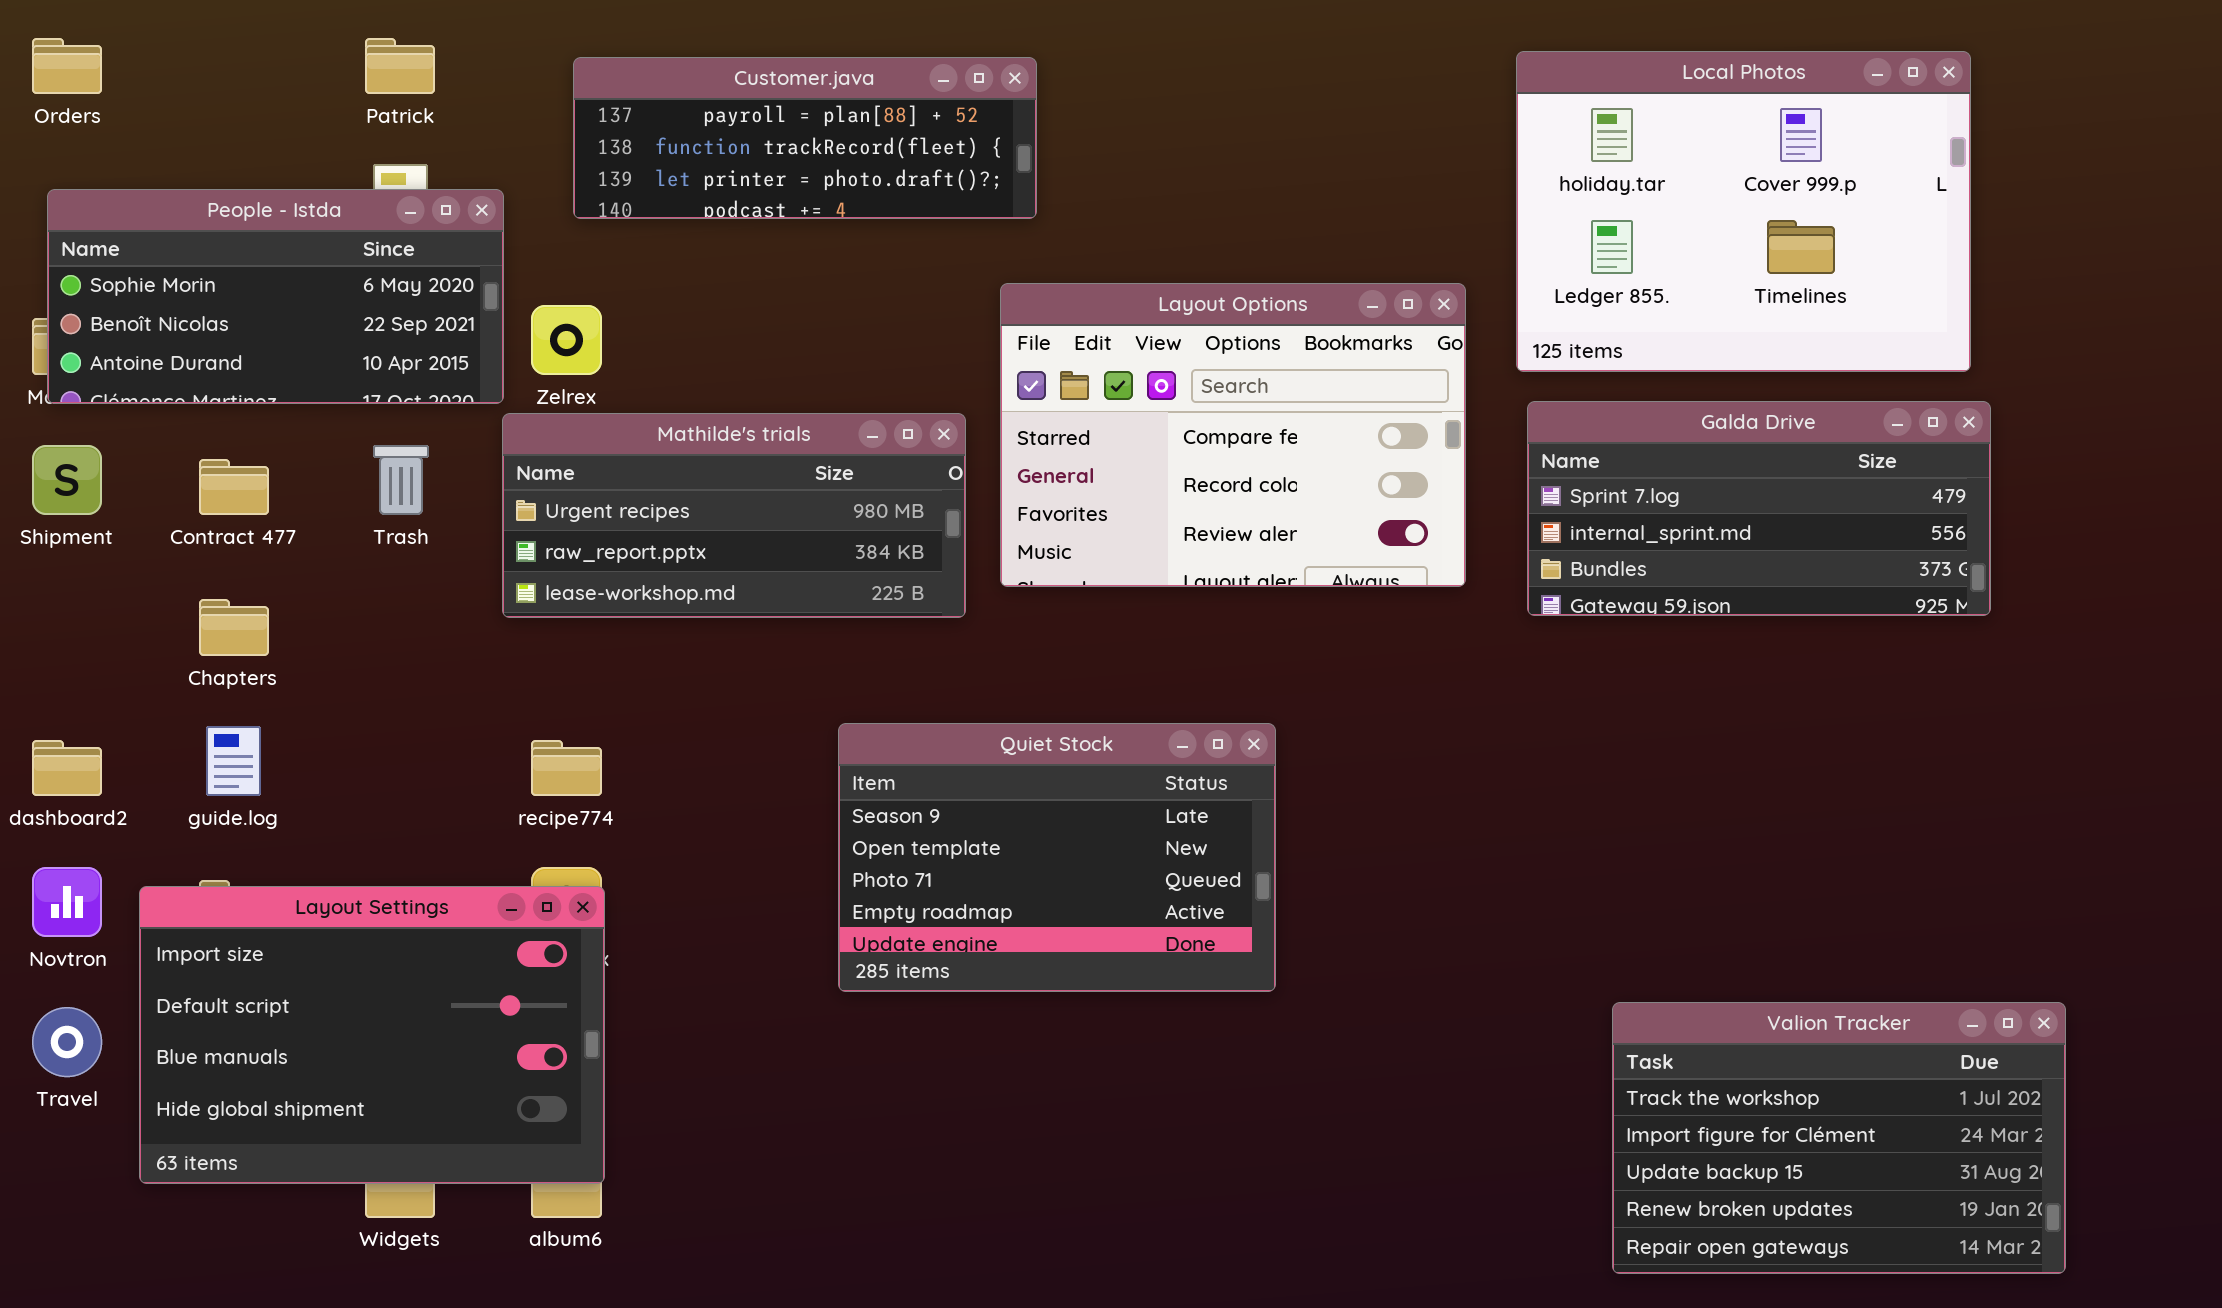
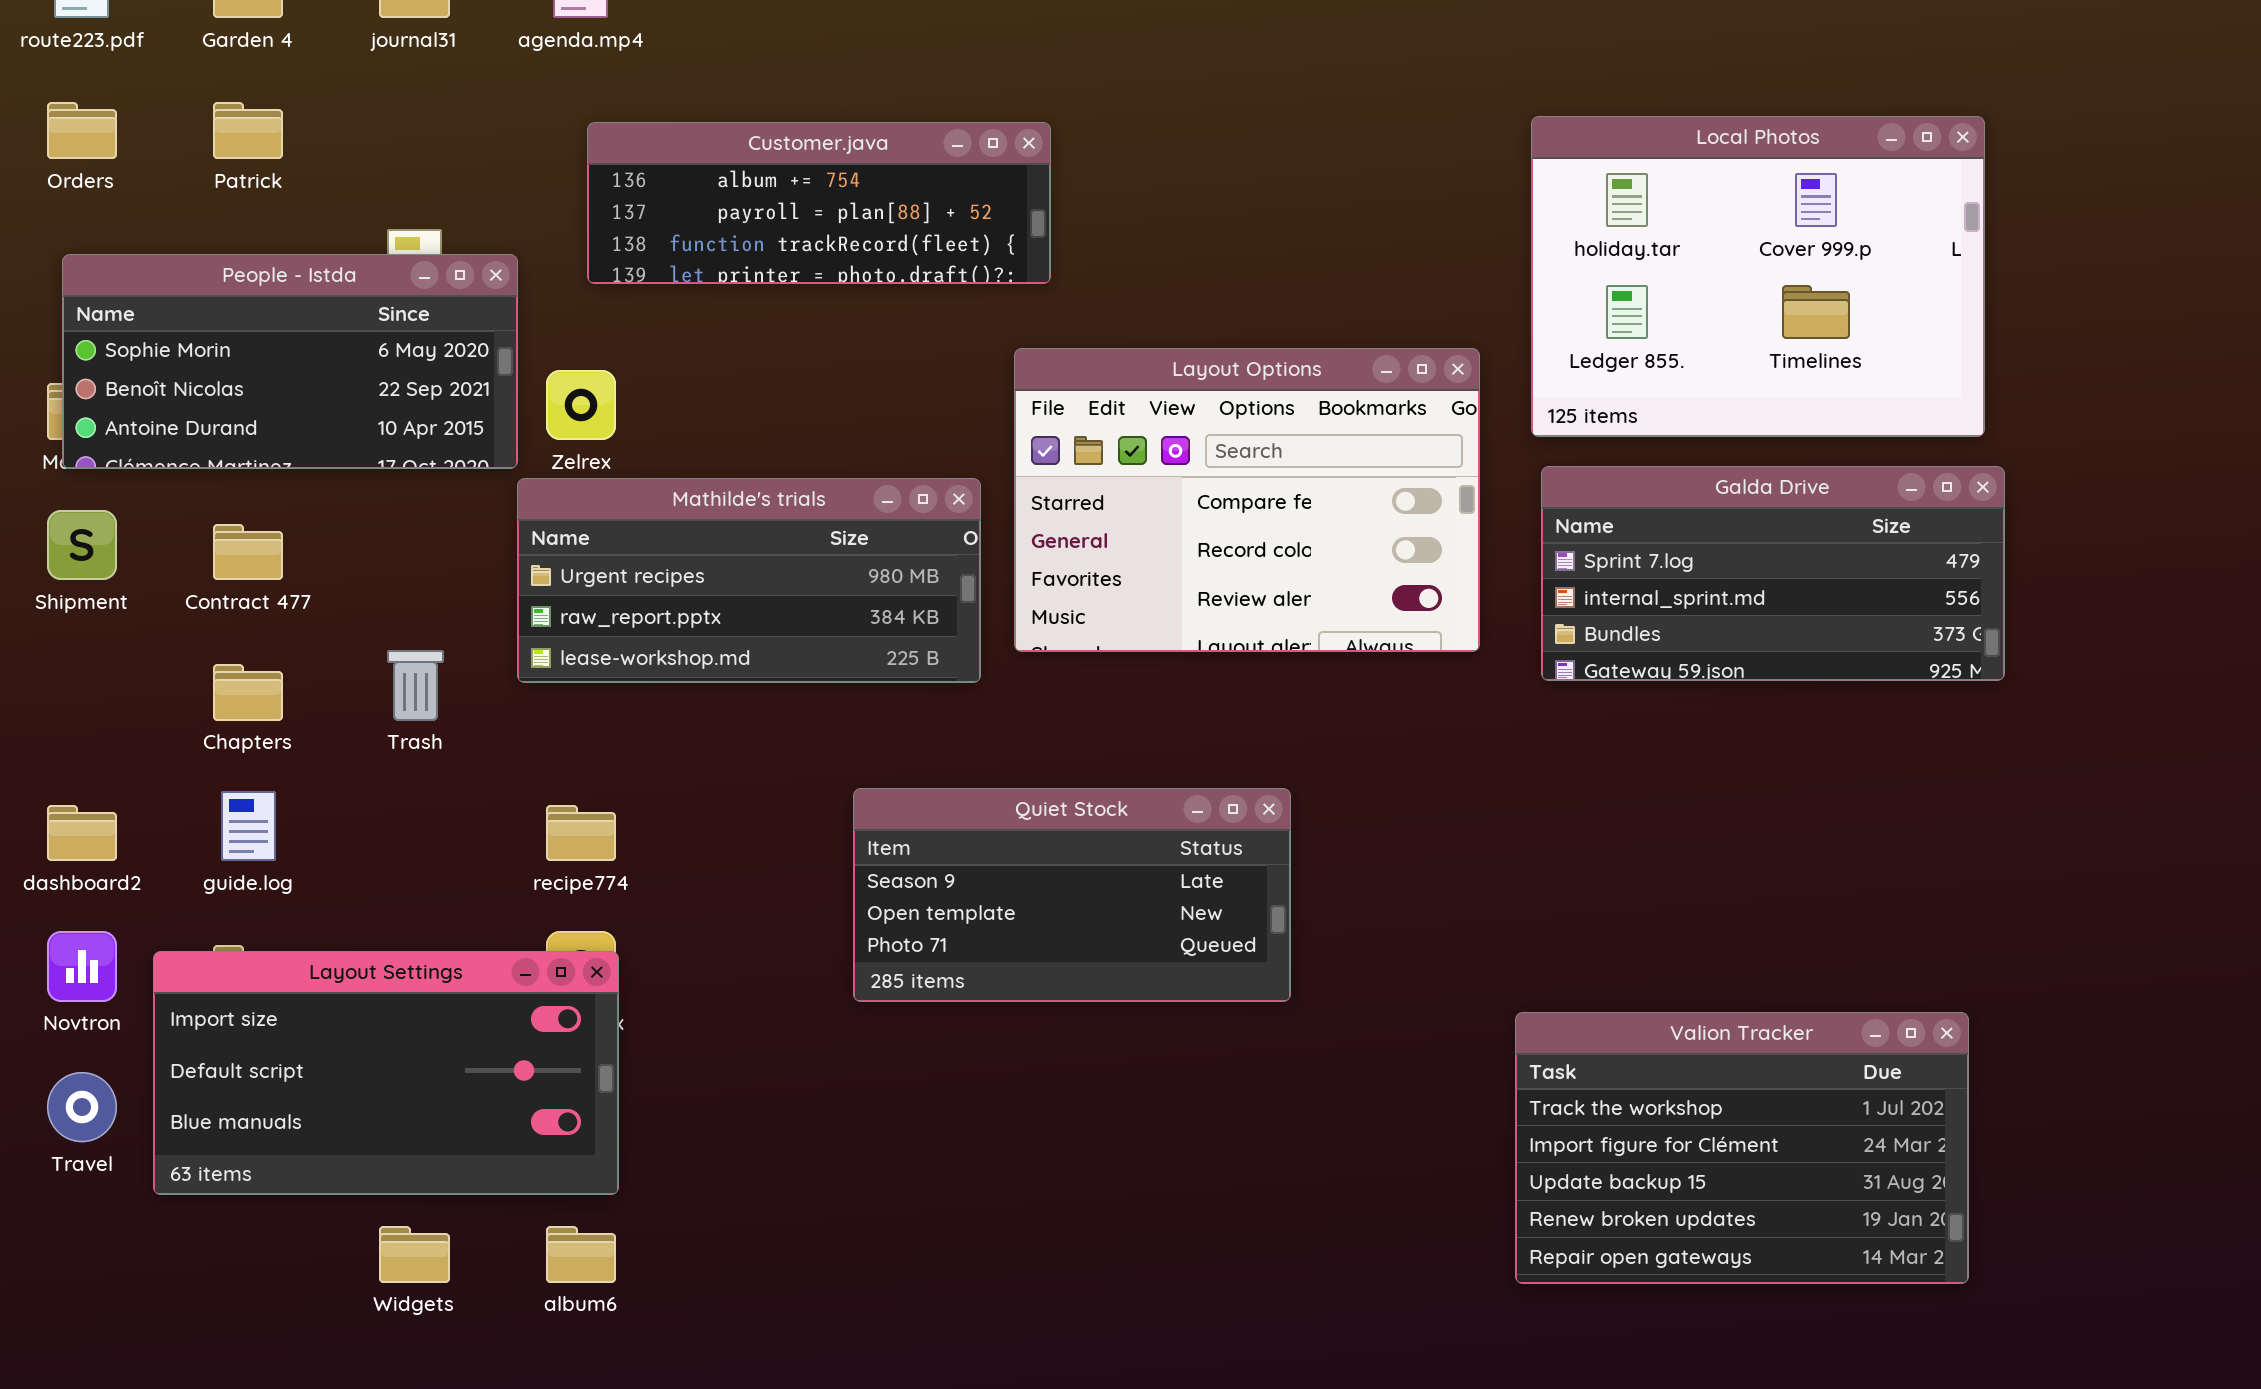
Patrick: [365,38,435,94] -> [213,102,283,159], moved
Customer.java: [573,57,1037,219] -> [587,122,1051,284], scrolled up 1 row
Trash: [373,445,429,515] -> [387,650,444,721], moved
Quiet Stock: [838,723,1276,992] -> [853,788,1291,1002], resized
Layout Settings: [139,886,605,1184] -> [153,951,619,1195], resized
Valion Tracker: [1612,1002,2066,1274] -> [1515,1012,1969,1284], moved

